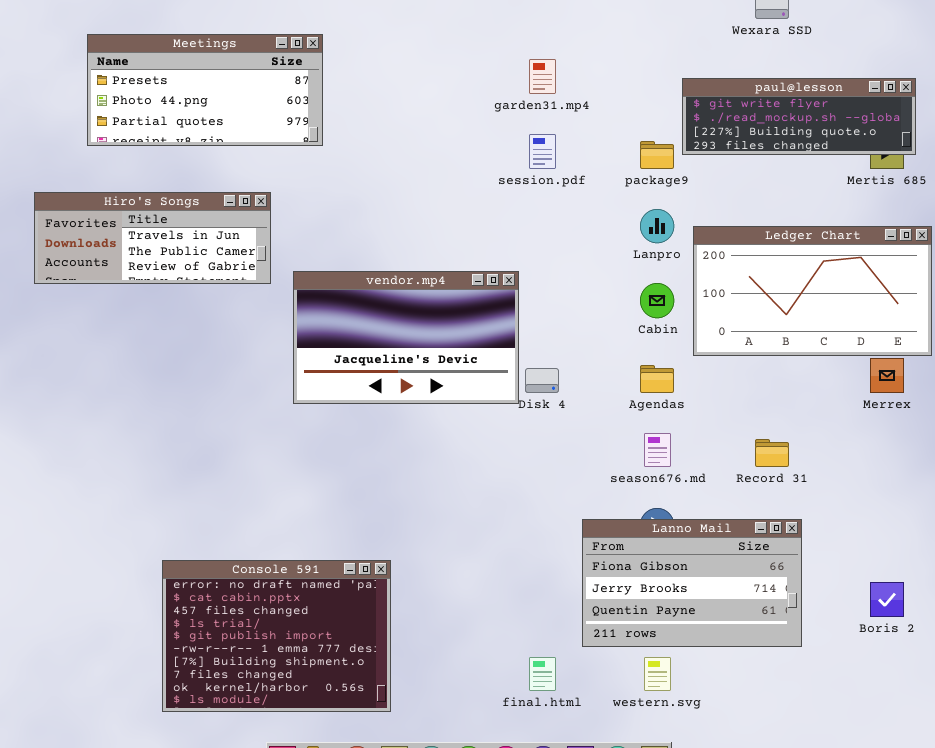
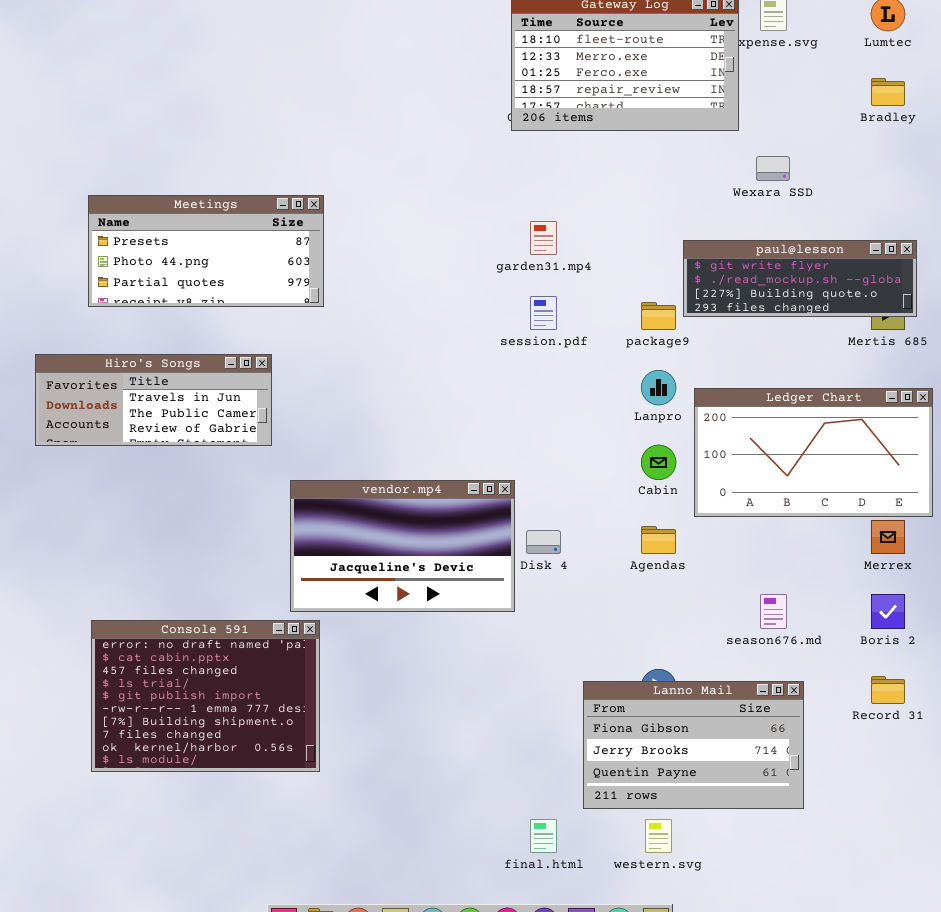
vendor.mp4: [293,271,519,404] -> [290,480,515,612], moved
season676.md: [644,433,671,467] -> [760,594,787,629], moved
Record 31: [755,439,789,467] -> [871,676,905,704], moved
Console 591: [162,560,391,712] -> [91,620,320,772], moved
Boris 2: [870,582,904,617] -> [871,594,905,629], moved

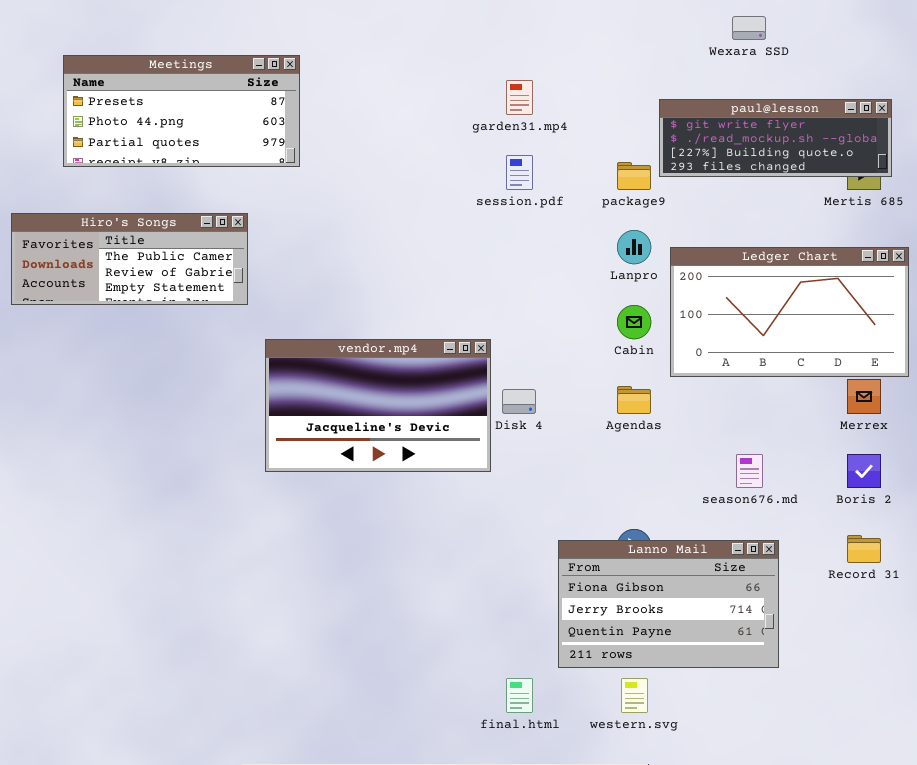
Hiro's Songs: [35,354,272,446] -> [11,213,248,305], scrolled down 1 row
Console 591: [91,620,320,772] -> none, closed

